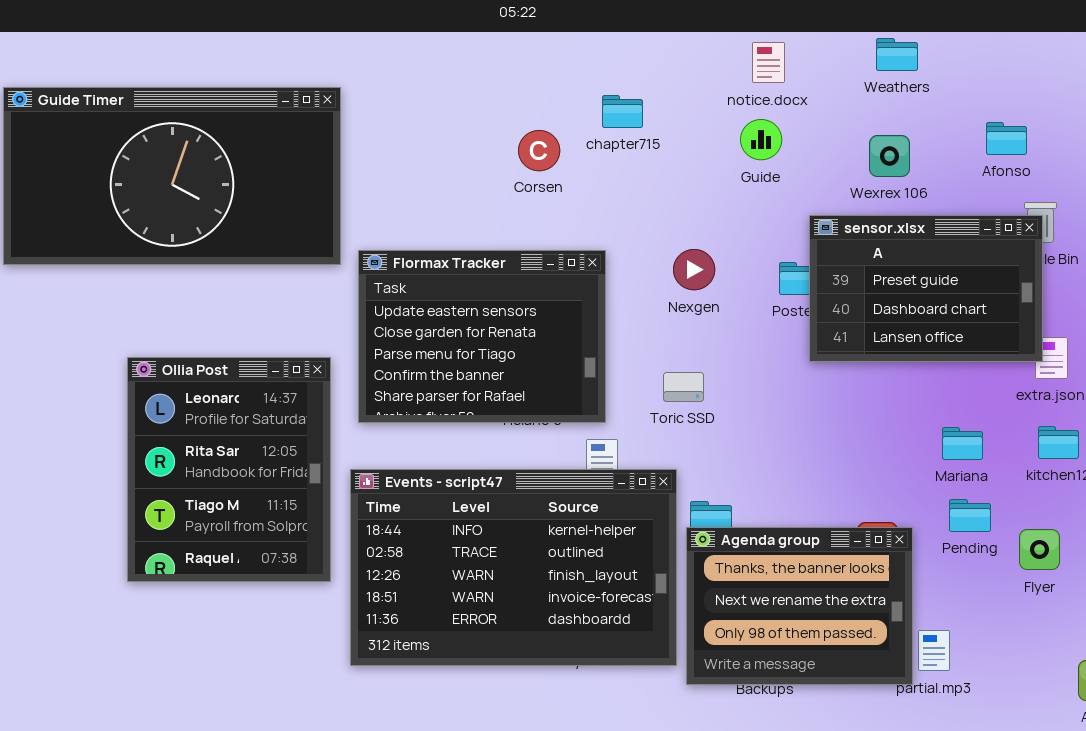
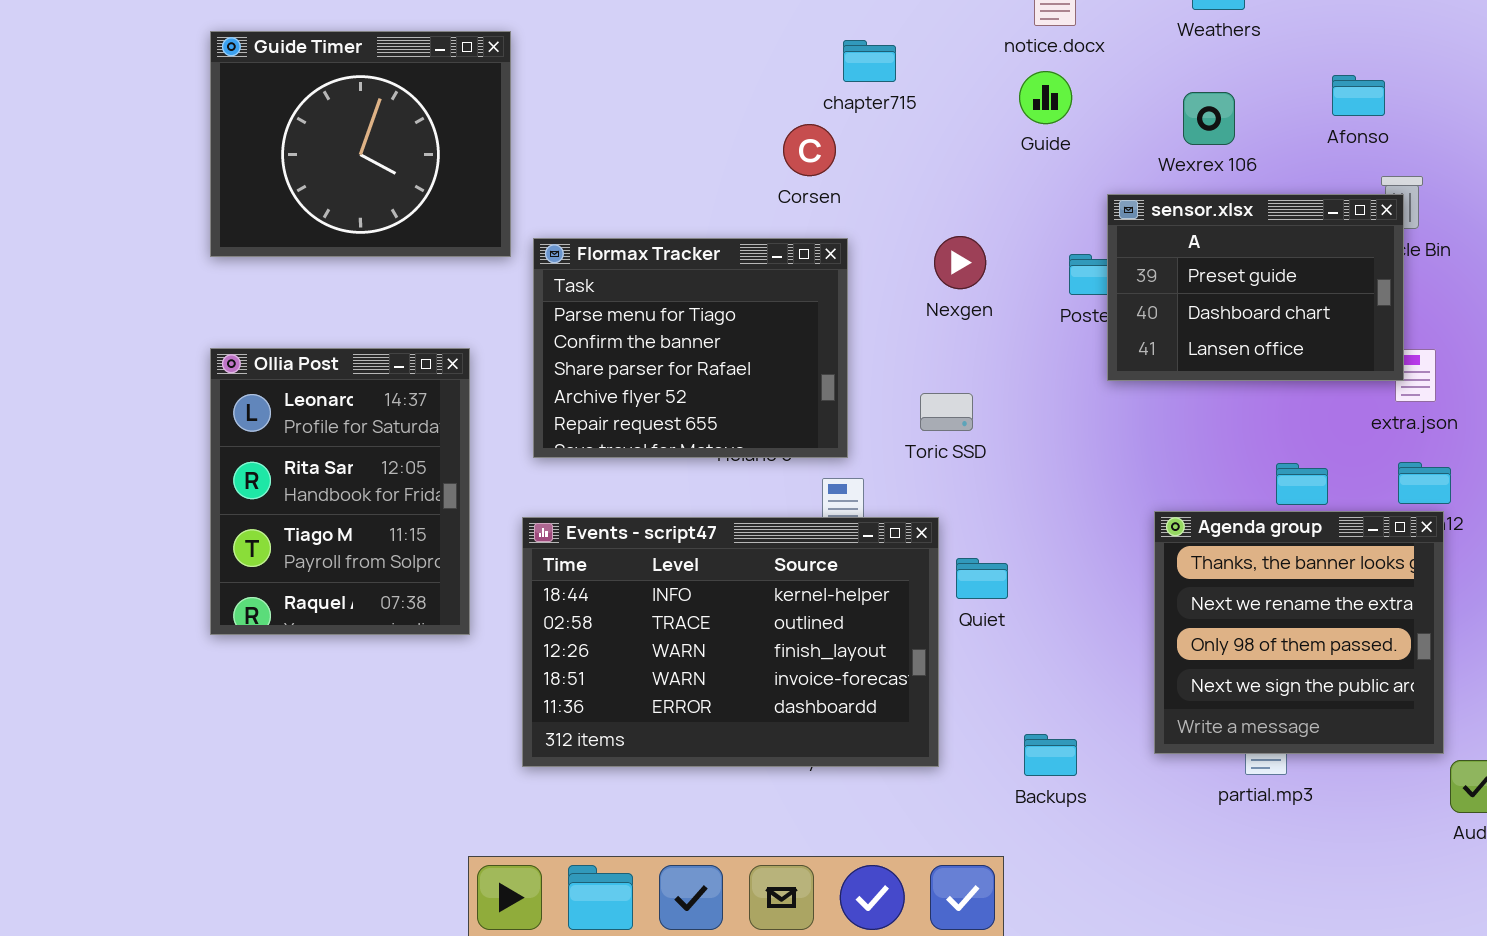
Guide Timer: [3,87,341,265] -> [210,31,511,257], resized
Corsen: [518,130,560,171] -> [783,124,836,176], moved
Flormax Tracker: [358,250,606,423] -> [533,238,848,458], scrolled down 2 rows
Ollia Post: [127,357,331,582] -> [210,348,470,635], moved
Agenda group: [686,527,913,685] -> [1154,511,1444,754], moved, resized

